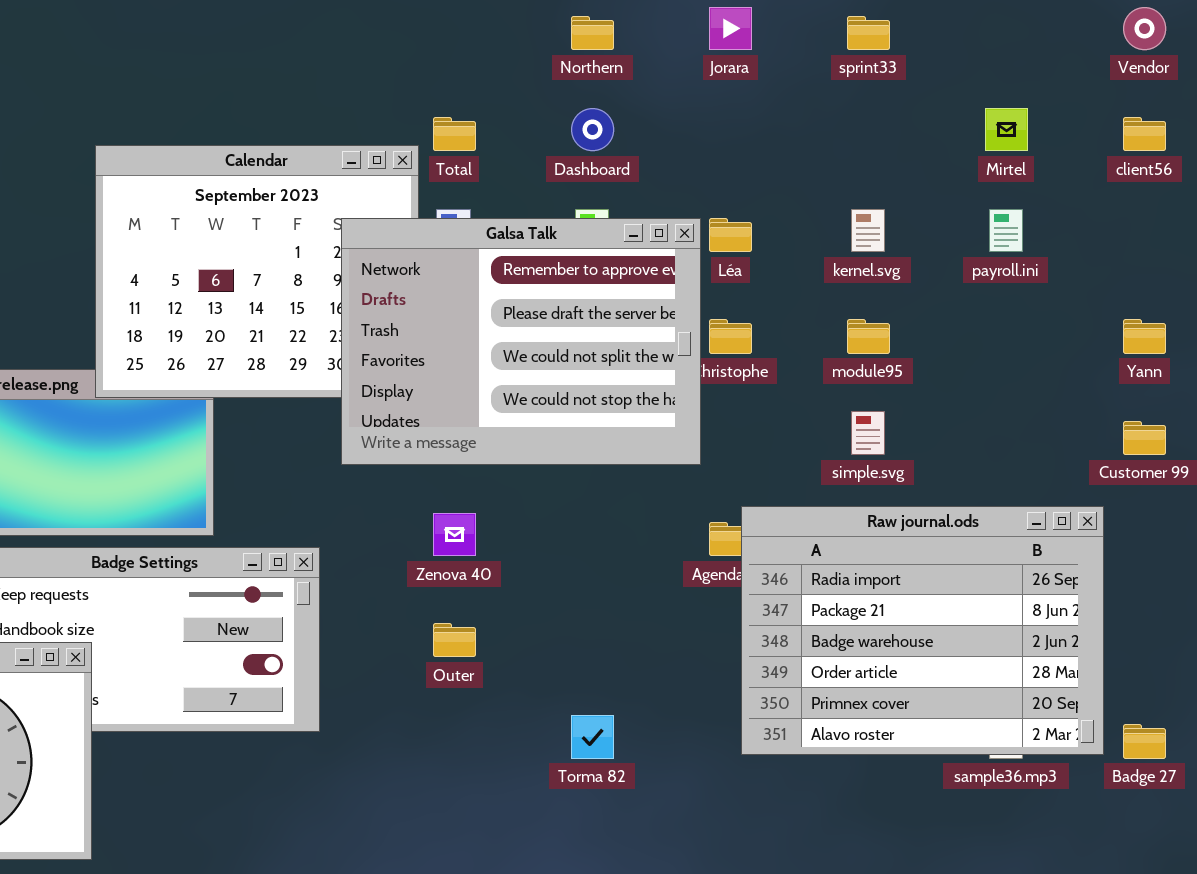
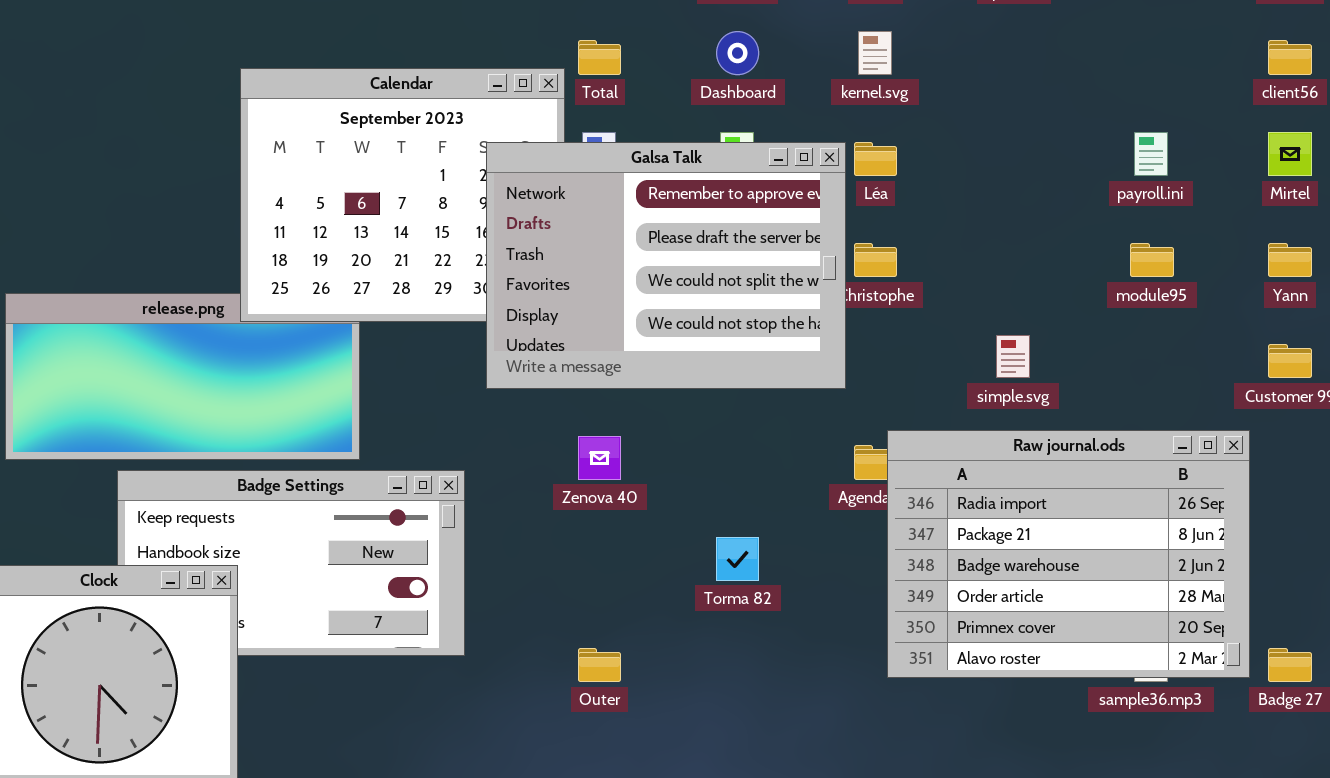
Mirtel: [985,108,1028,151] -> [1268,132,1312,176], moved
kernel.svg: [851,209,885,252] -> [858,31,892,75], moved
module95: [847,319,890,354] -> [1130,243,1174,277], moved
Outer: [433,623,476,657] -> [578,648,621,682], moved
Torma 82: [571,715,614,759] -> [716,537,759,581], moved

